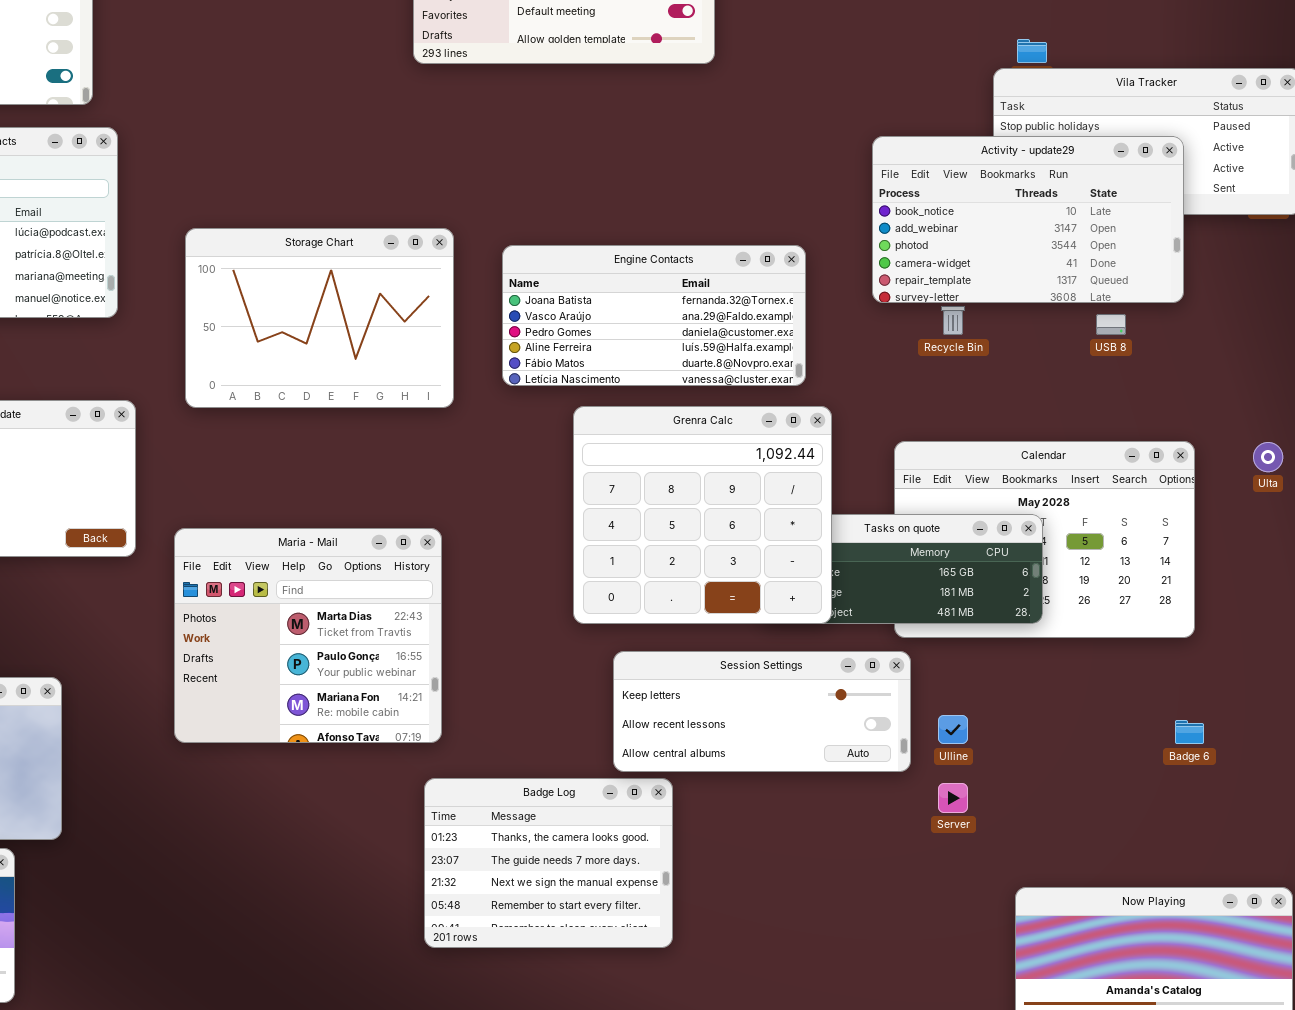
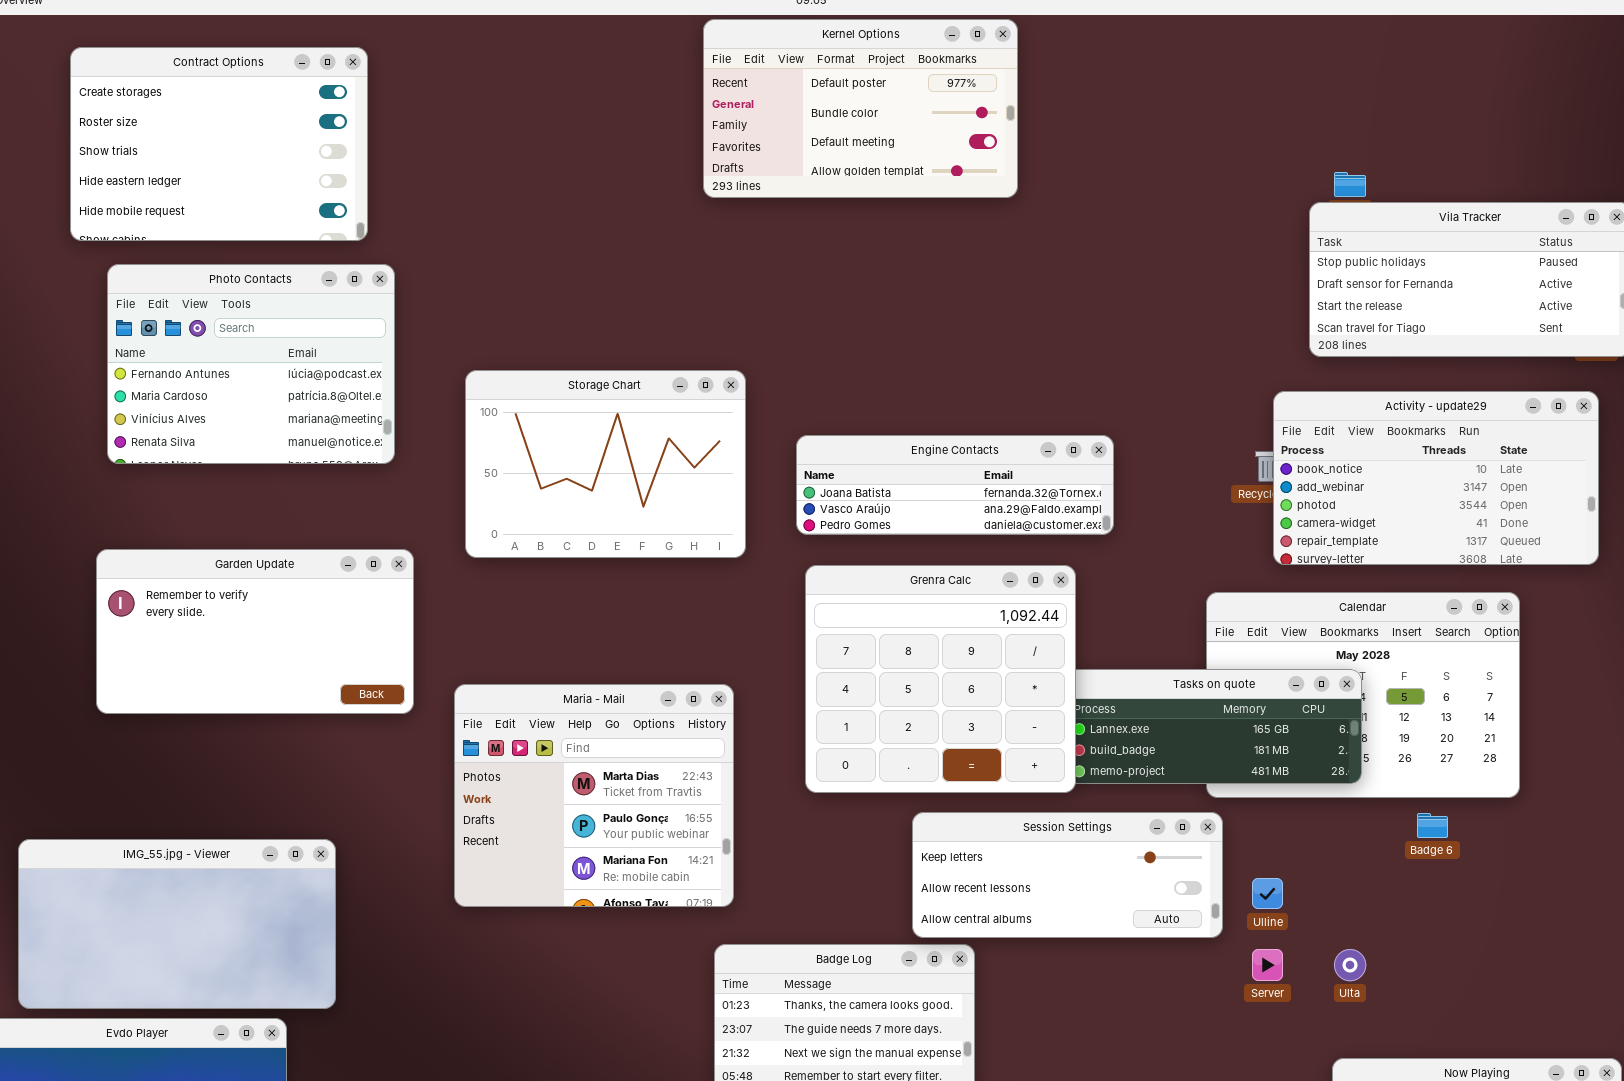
Activity - update29: [872,136,1184,303] -> [1273,391,1599,565], moved
Engine Contacts: [502,245,806,386] -> [796,435,1114,535], resized
Grenra Calc: [573,406,832,624] -> [805,565,1076,793], moved
Ulta: [1253,442,1283,472] -> [1334,949,1366,981], moved
Badge 6: [1175,720,1204,744] -> [1417,813,1448,838], moved

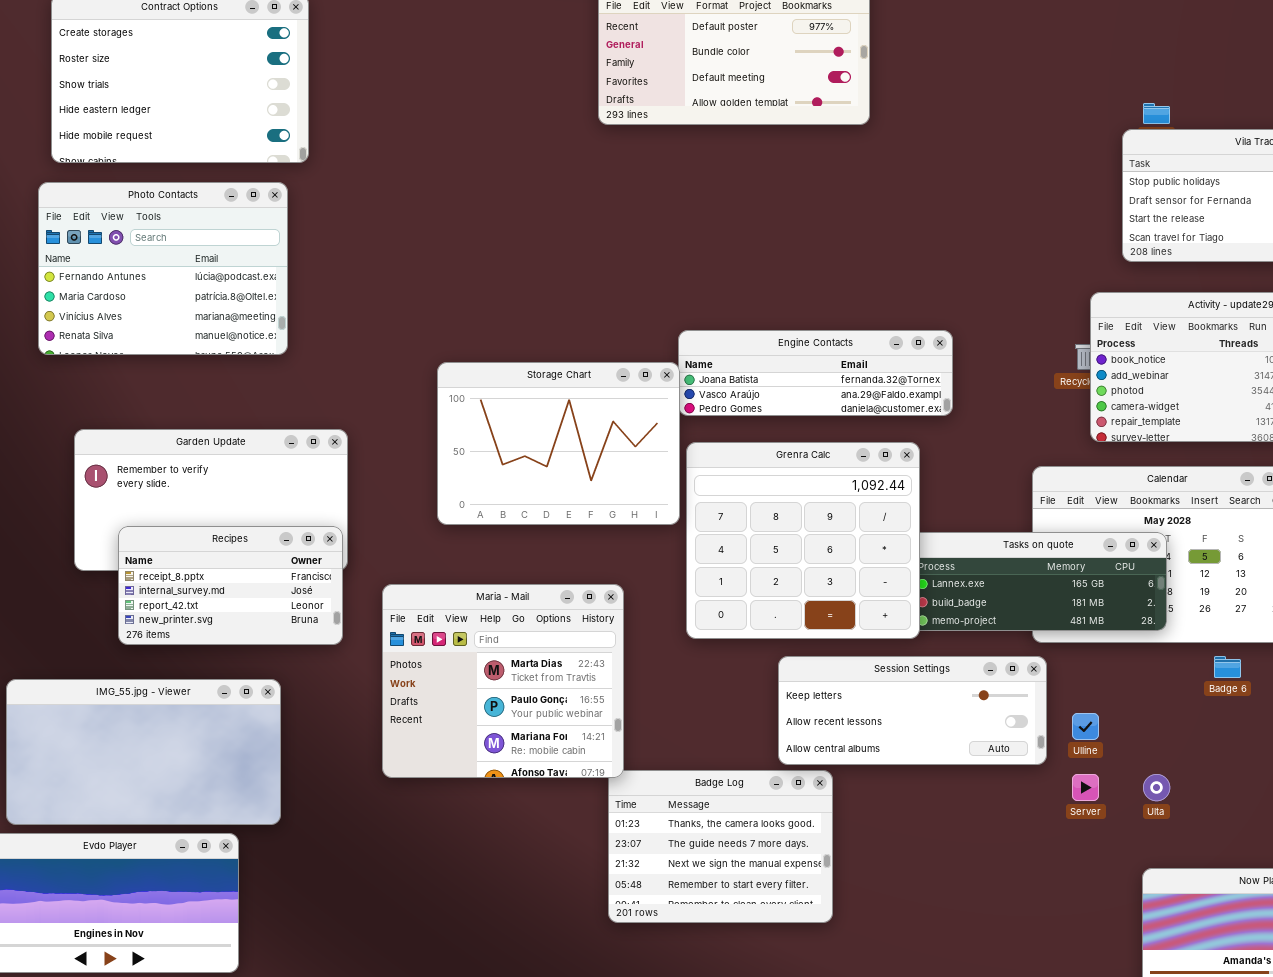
Photo Contacts: [107,264,395,464] -> [38,182,288,355], moved
Storage Chart: [465,370,746,558] -> [437,362,680,525], moved
Recipes: none -> [118,526,343,645], opened
Maria - Mail: [454,684,734,907] -> [382,584,624,778], moved

